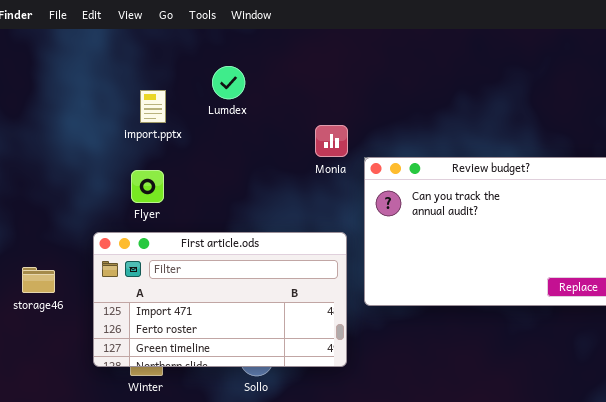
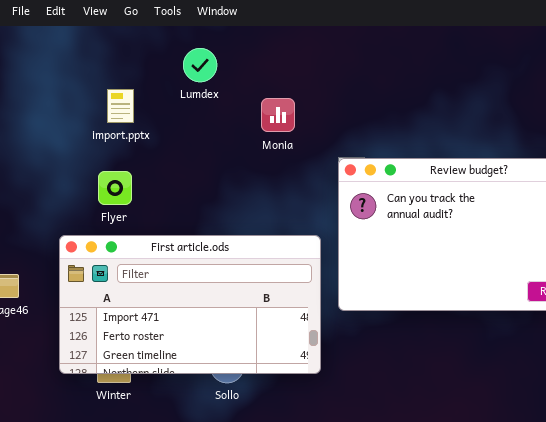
Lumdex: [212,66,245,99] -> [183,48,217,82], moved
Monia: [315,125,348,157] -> [261,98,295,132], moved

